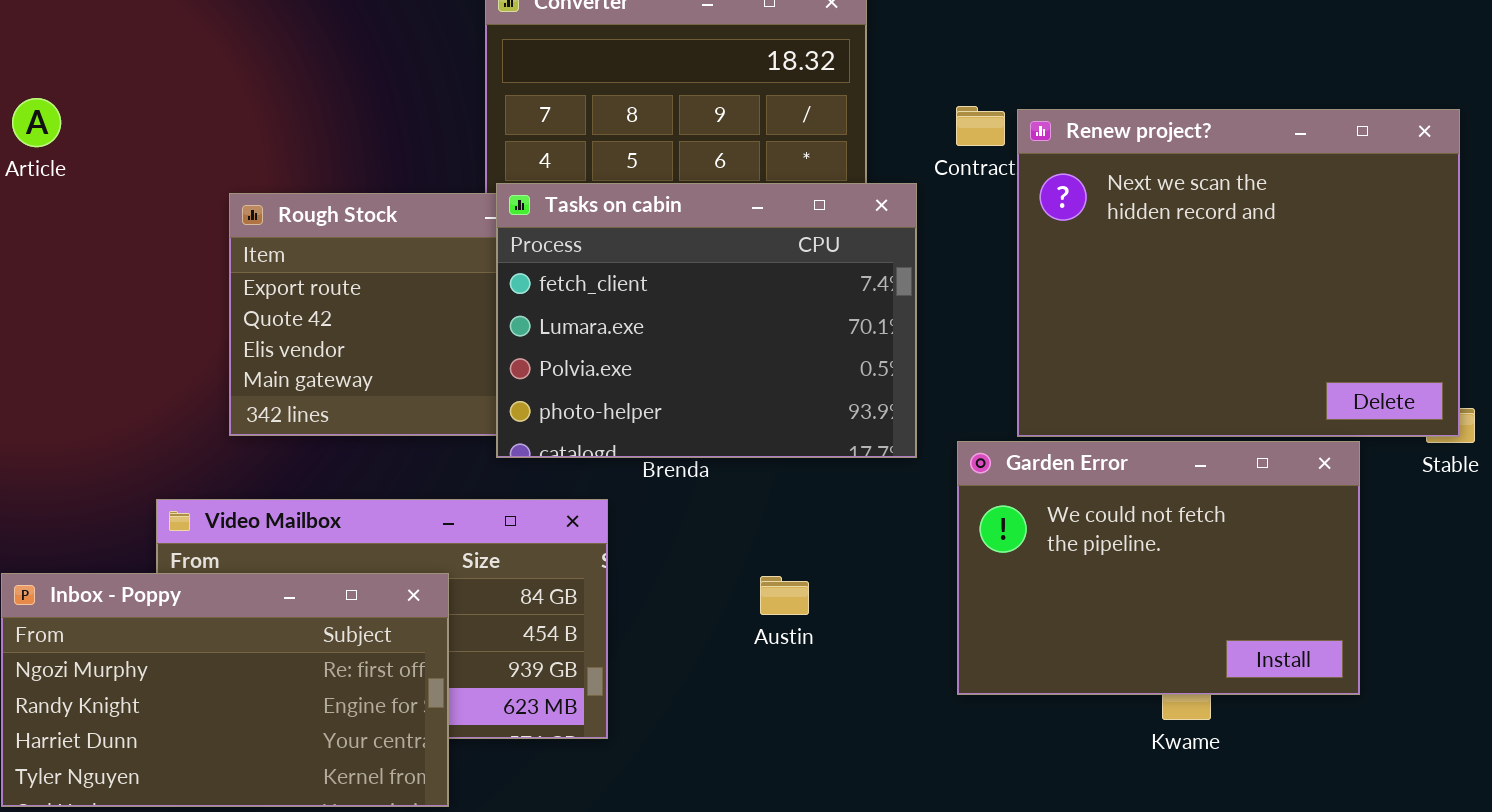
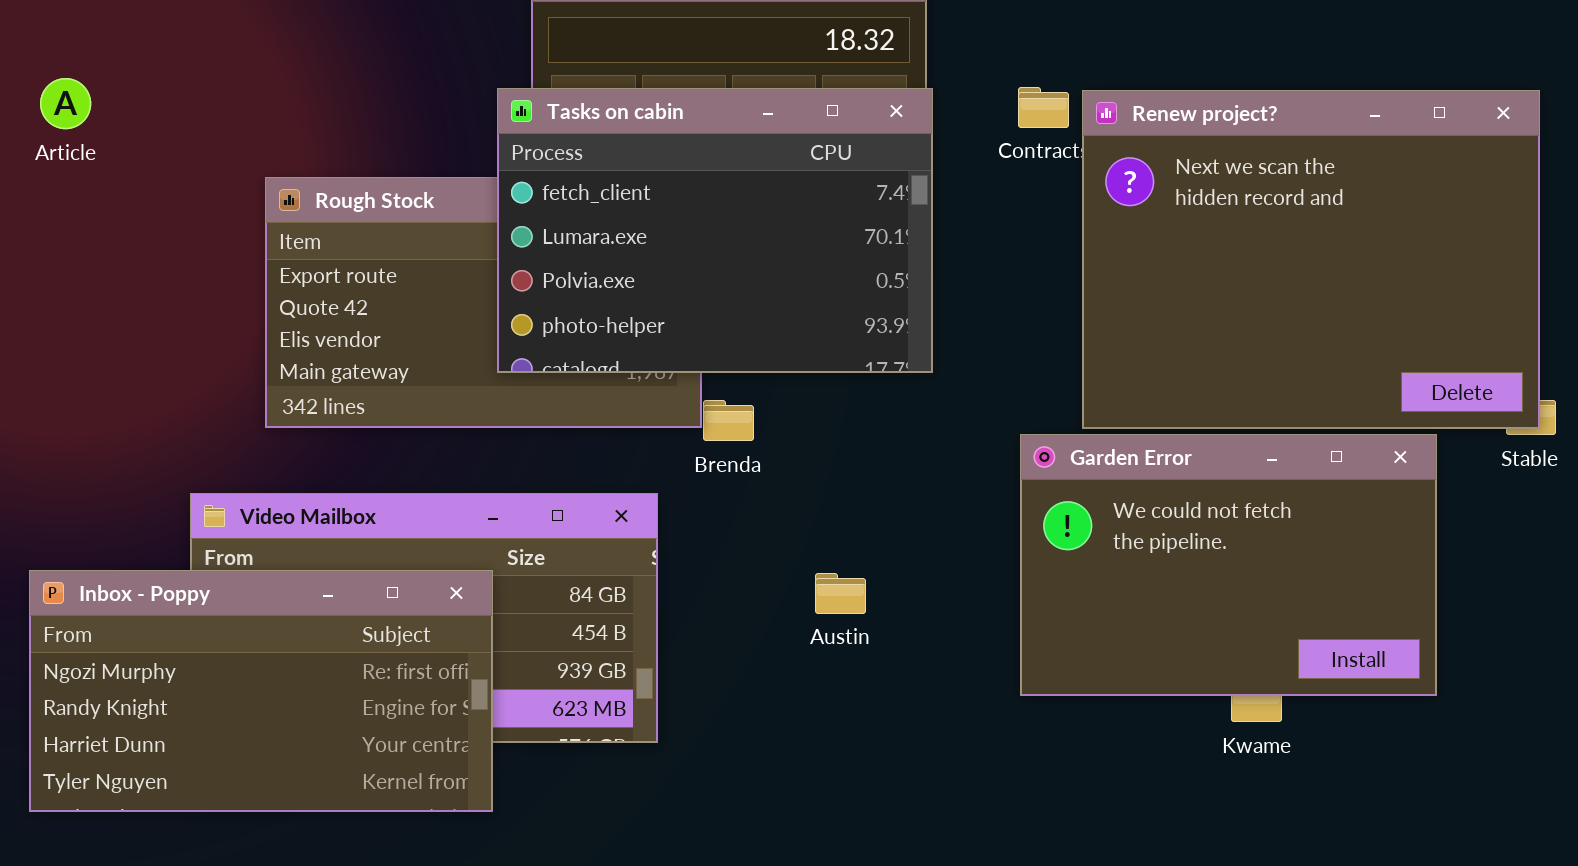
Tasks on cabin: [496,183,917,458] -> [497,88,933,373], moved

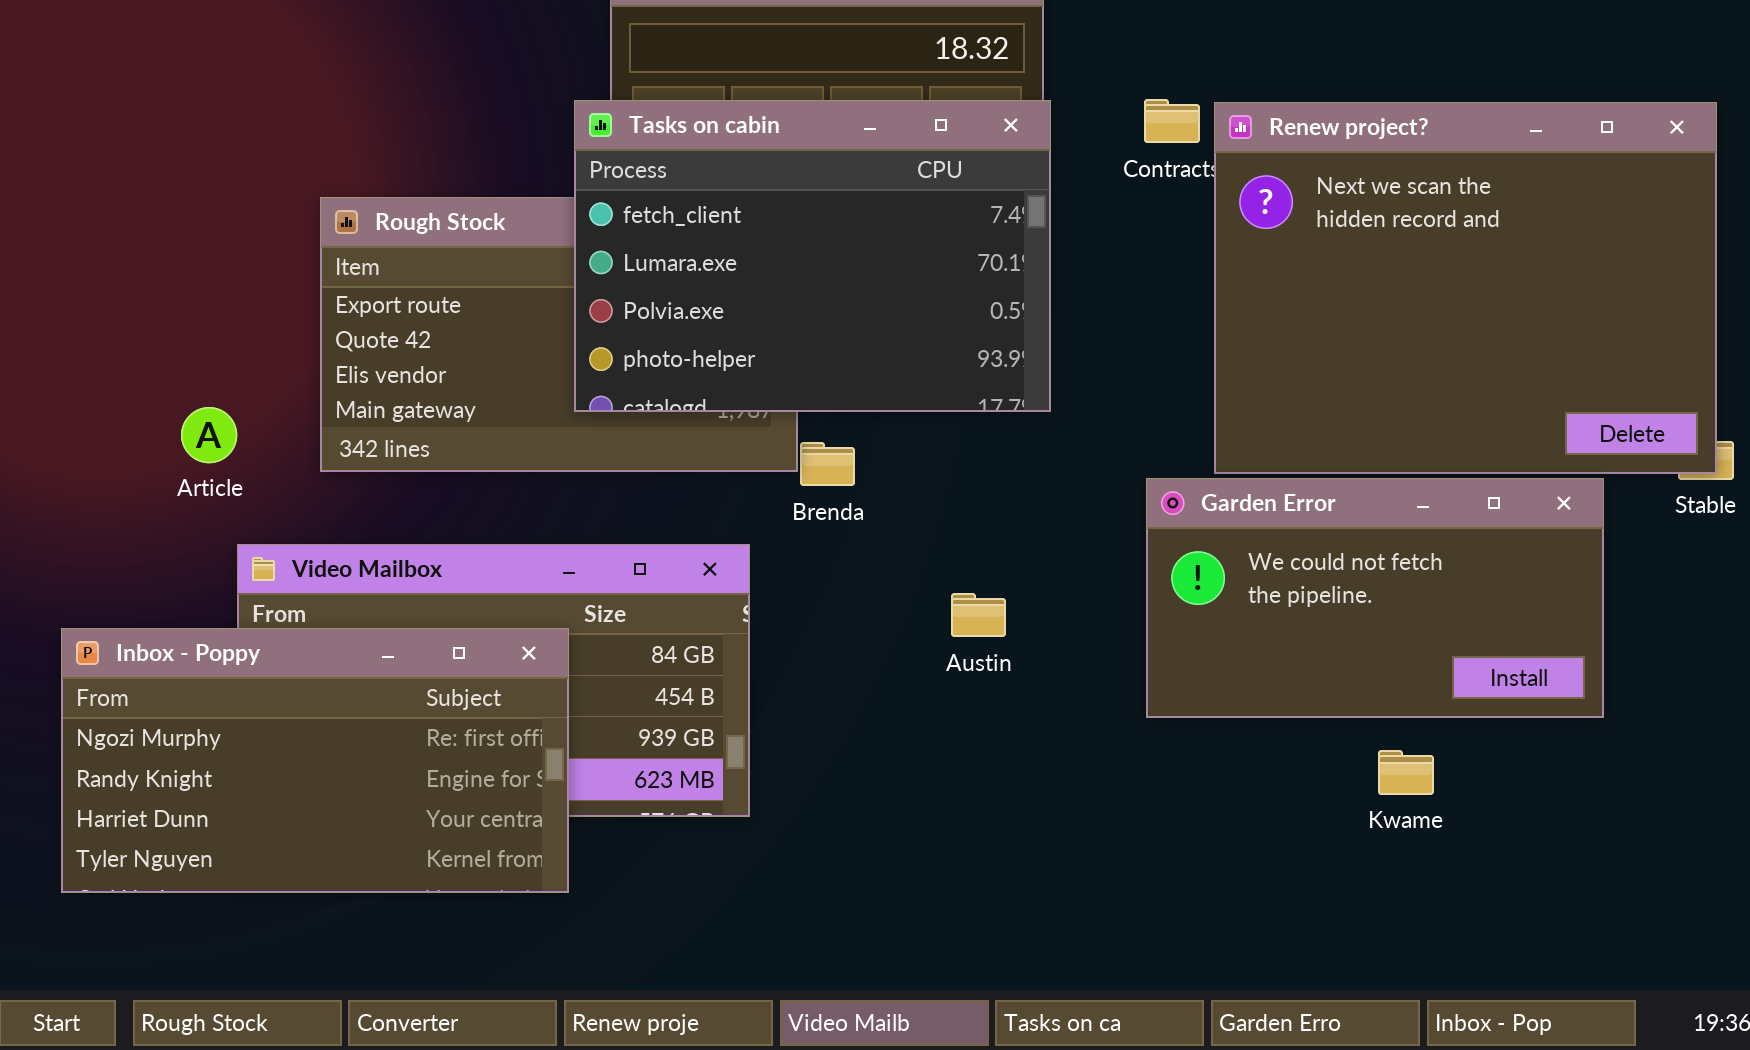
Article: [40,78,91,129] -> [181,407,237,463], moved
Garden Error: [1020,434,1437,696] -> [1146,478,1604,718], resized
Austin: [815,573,866,614] -> [951,593,1006,637], moved

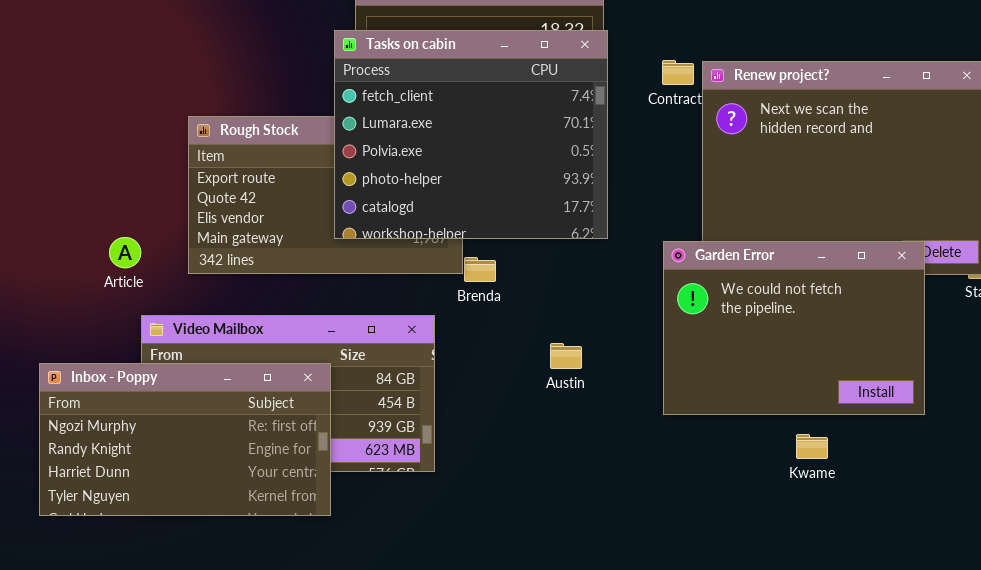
Tasks on cabin: [574,100,1051,412] -> [334,30,608,239], resized
Garden Error: [1146,478,1604,718] -> [663,241,925,415], resized

